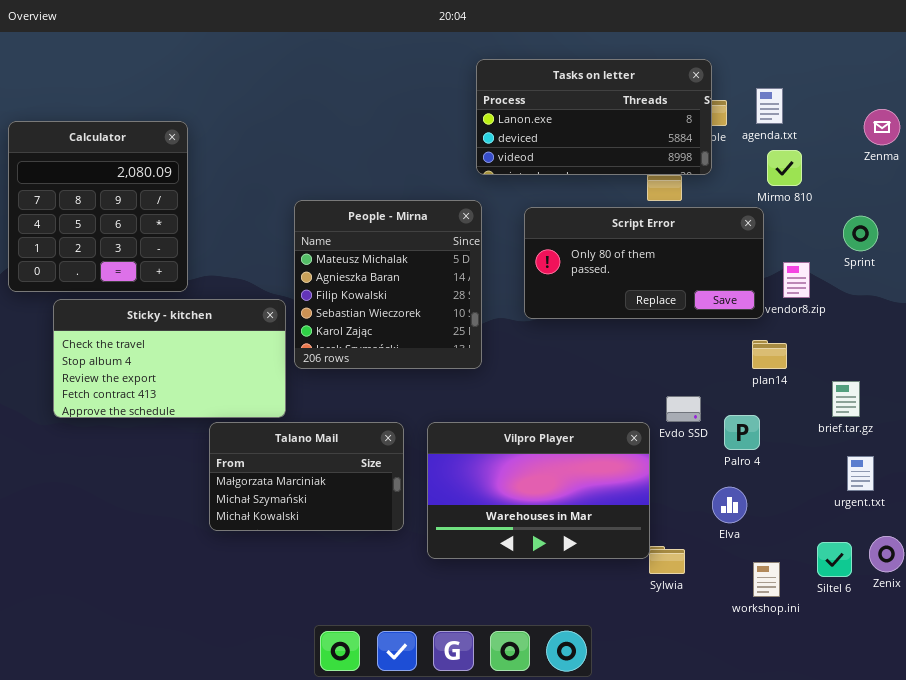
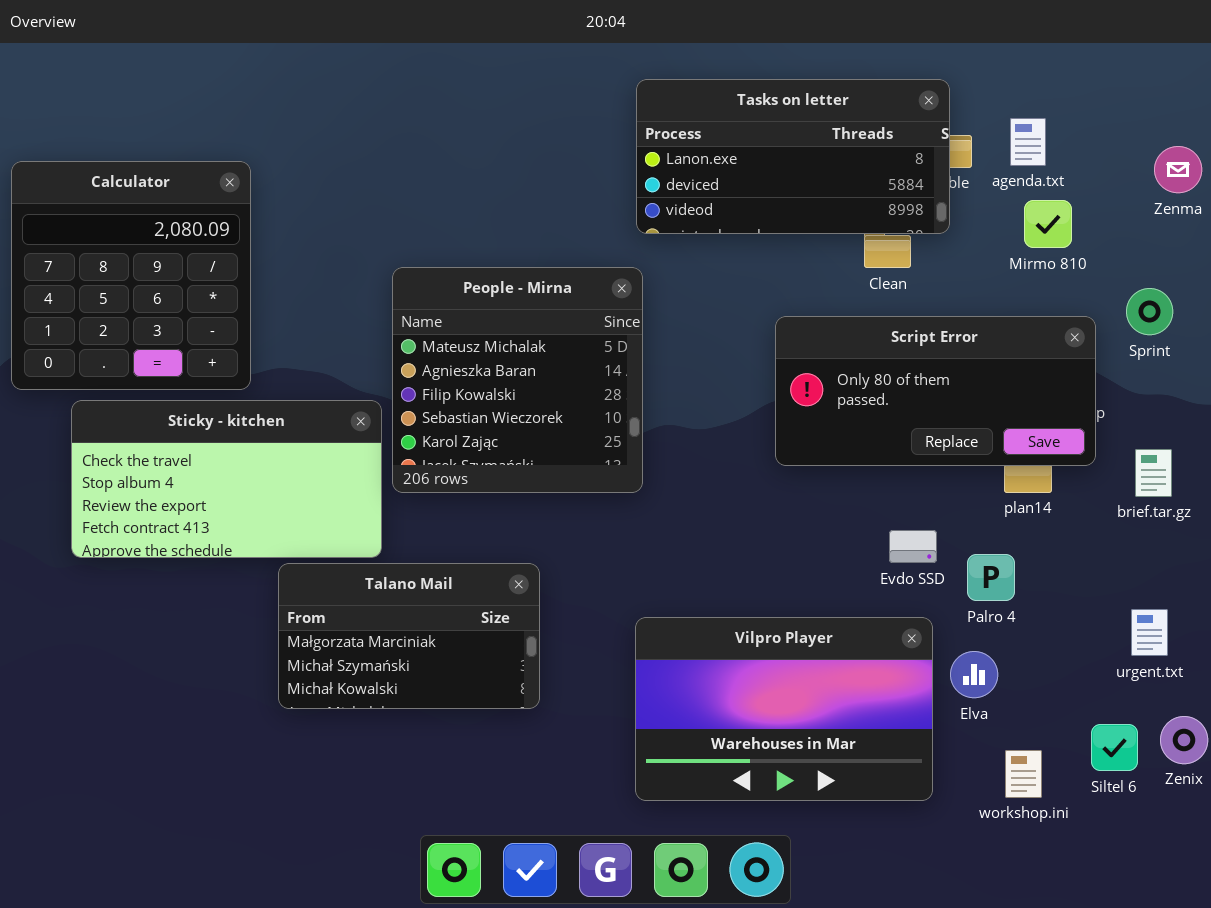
Script Error: [524,207,764,319] -> [775,316,1096,466], moved
brief.tar.gz: [832,381,860,417] -> [1135,449,1172,497], moved
Vilpro Player: [427,422,650,559] -> [635,617,933,801], moved

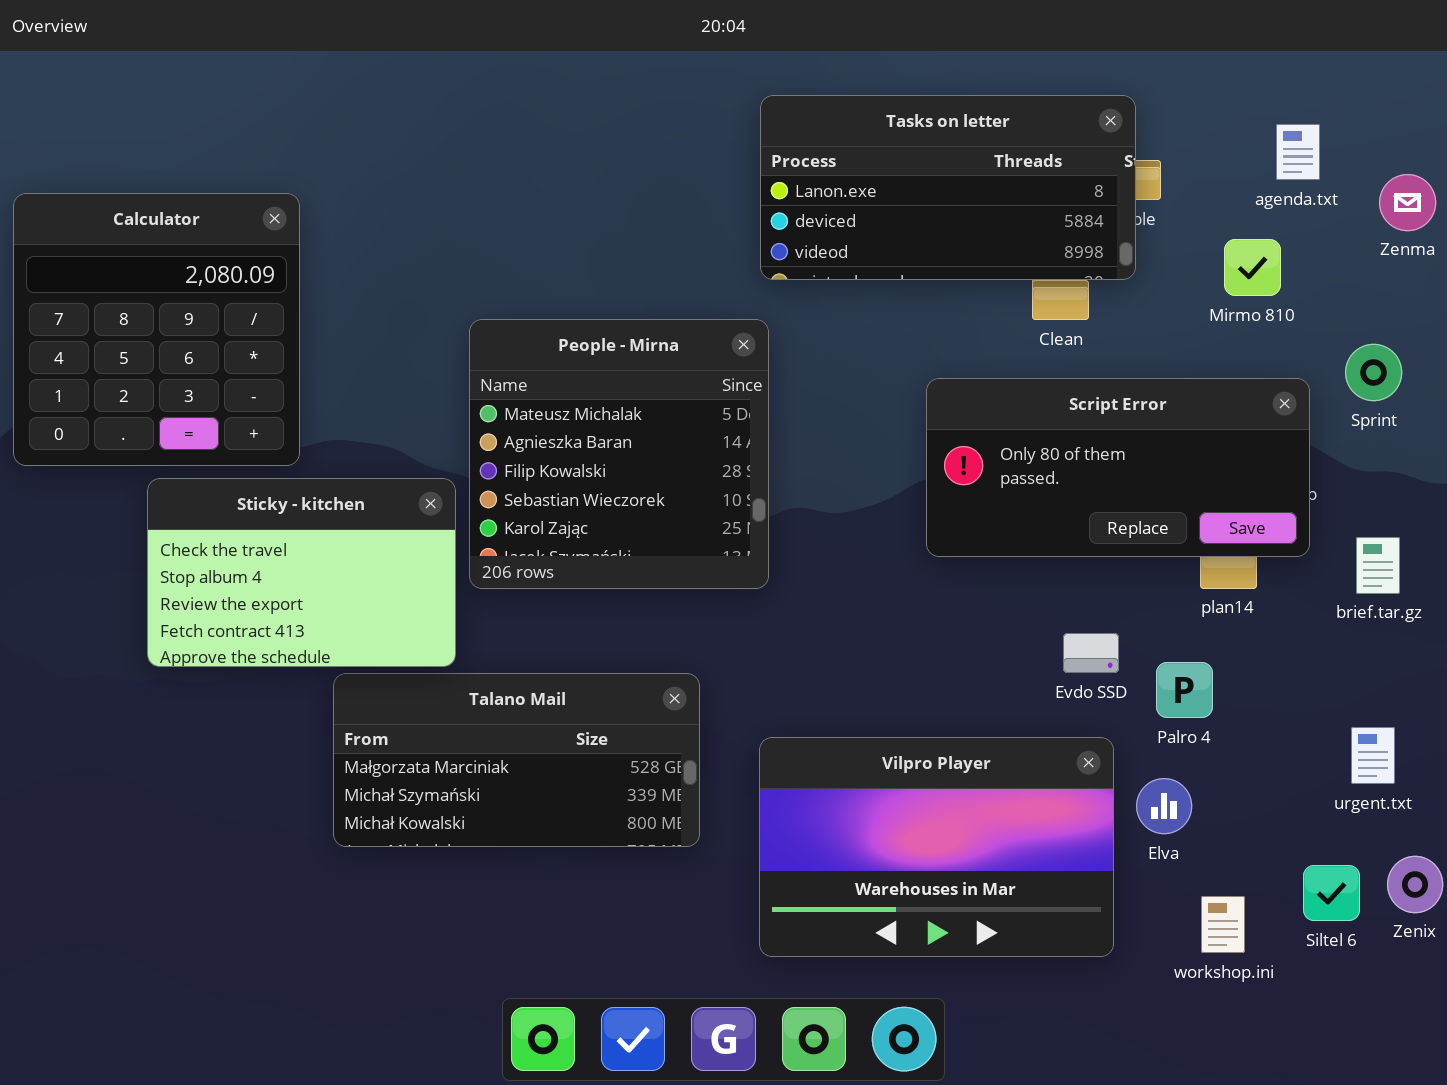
agenda.txt: [1010,118,1046,166] -> [1276,124,1320,180], moved
Sticky - kitchen: [71,400,382,558] -> [147,478,456,667], resized
Talano Mail: [278,563,540,709] -> [333,673,700,847], resized

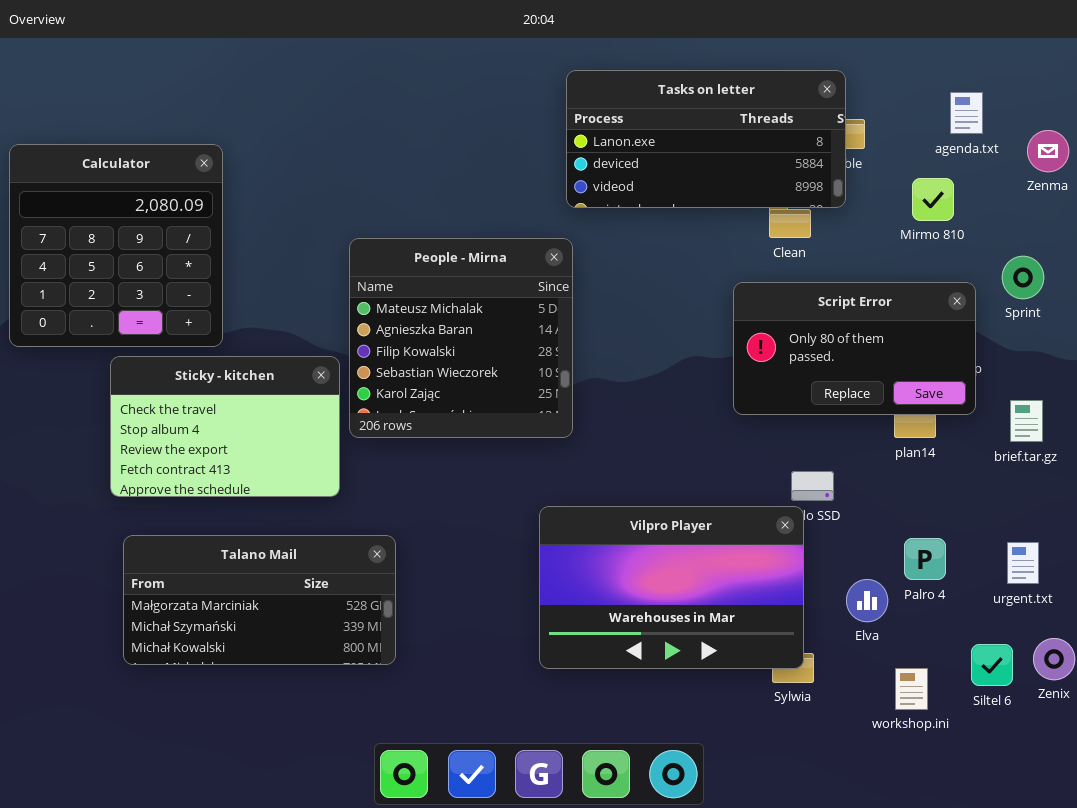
Script Error: [926,378,1310,557] -> [733,282,976,415], resized
Palro 4: [1156,662,1213,718] -> [904,538,946,580], moved
Talano Mail: [333,673,700,847] -> [123,535,396,665], moved
Vilpro Player: [759,737,1114,957] -> [539,506,804,669], moved

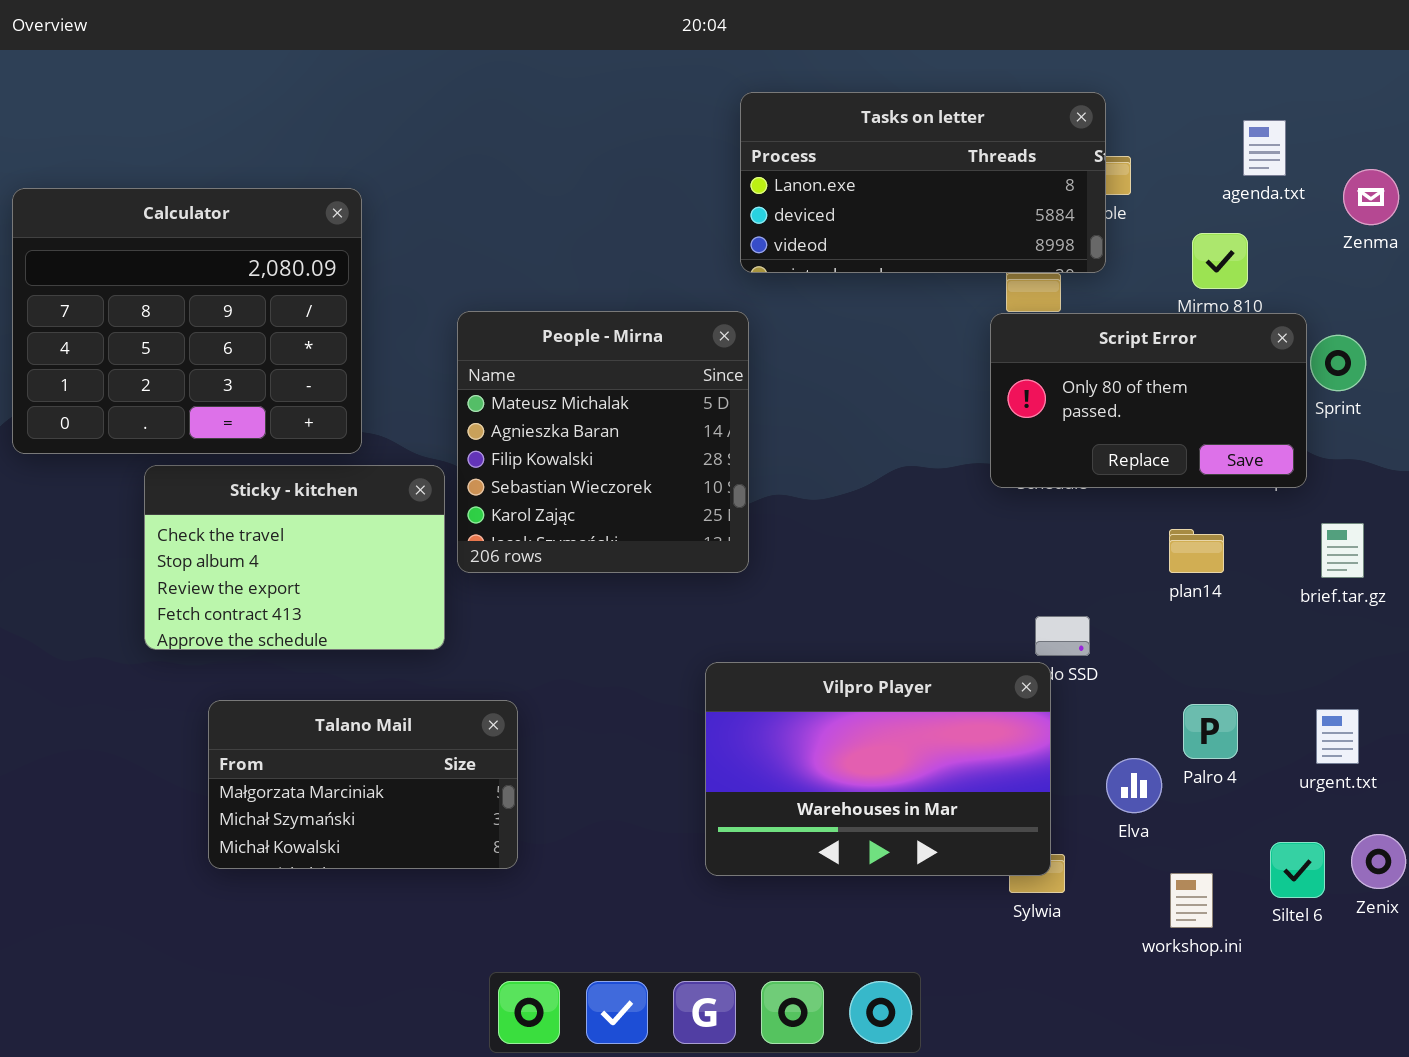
Calculator: [9,144,223,347] -> [12,188,362,454], resized
Script Error: [733,282,976,415] -> [990,313,1307,488], moved
Talano Mail: [123,535,396,665] -> [208,700,518,869], resized

